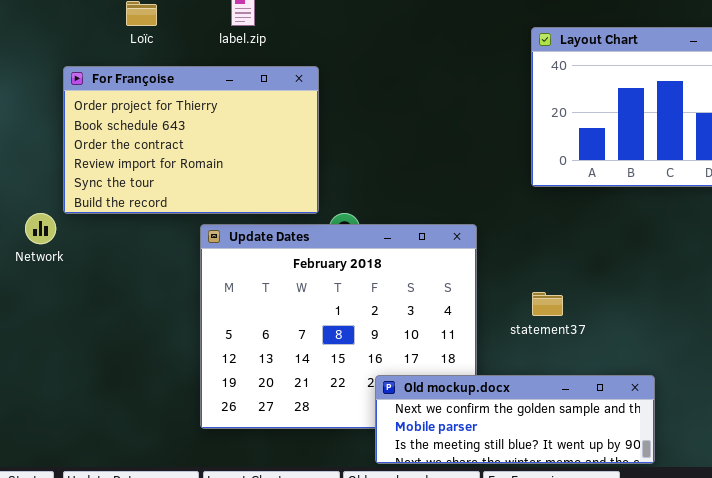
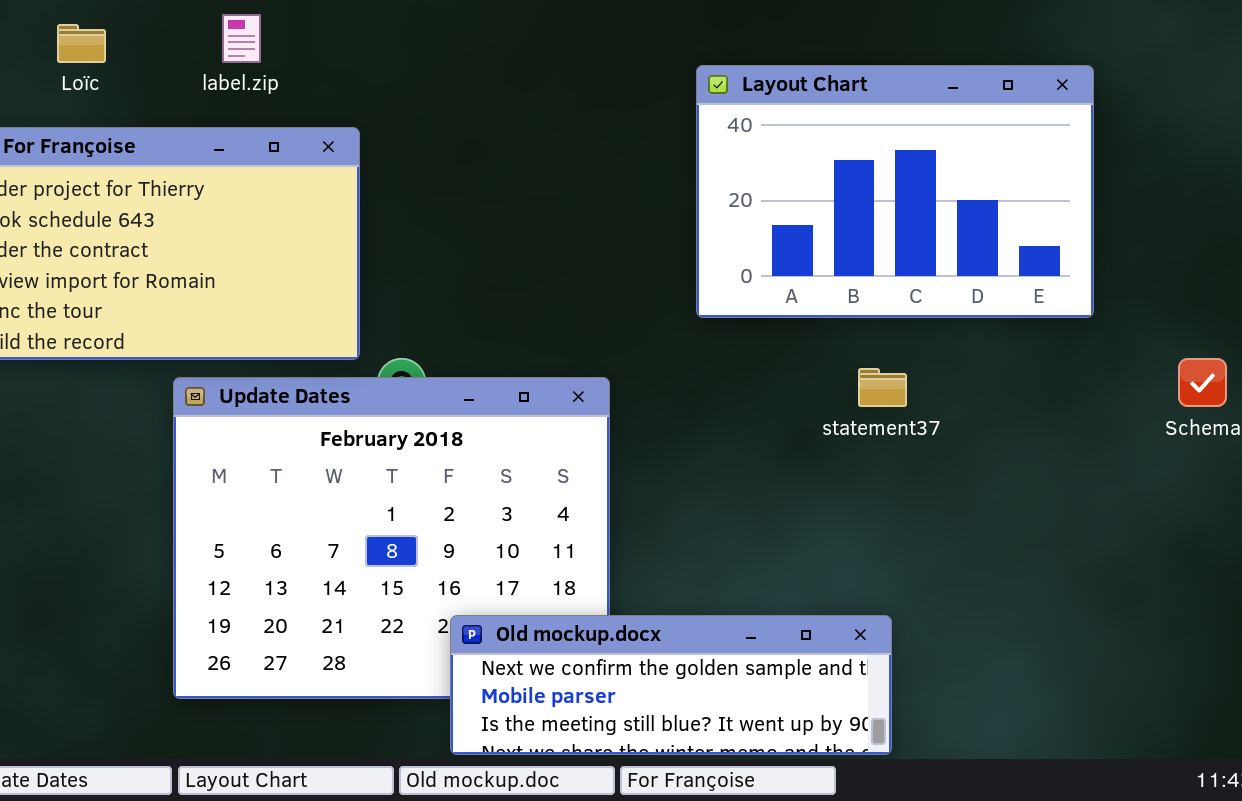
statement37: [532,292,563,316] -> [858,368,907,407], moved

